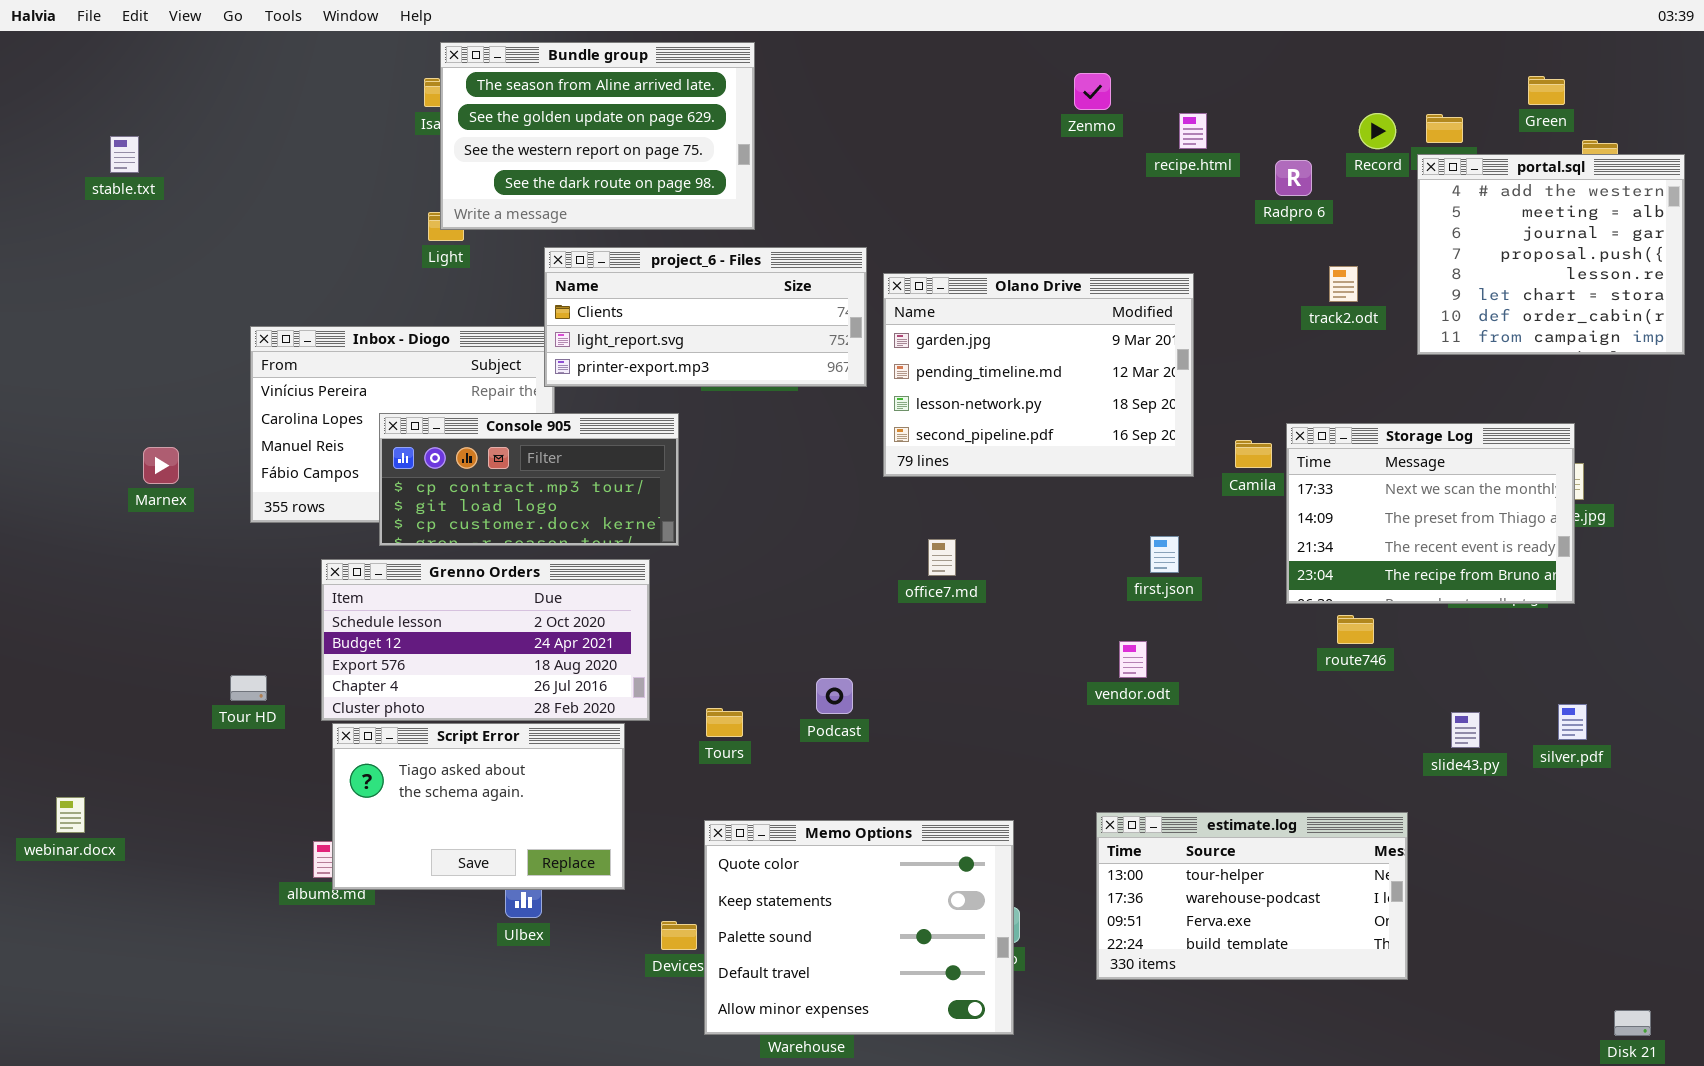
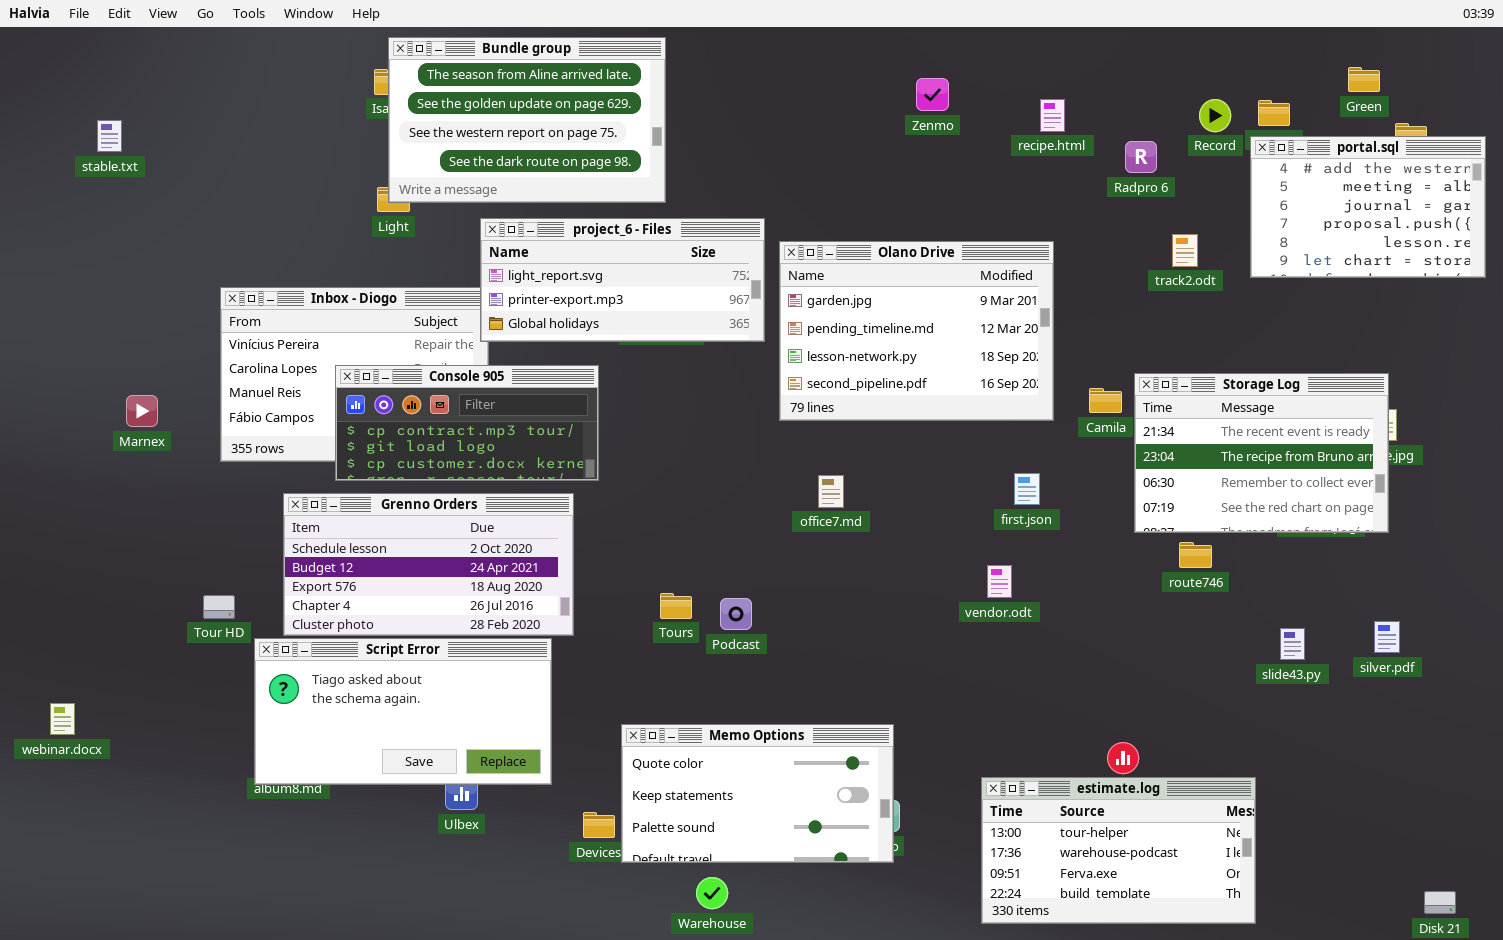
Zenmo: [1074,73,1111,110] -> [916,78,949,111], moved
portal.sql: [1417,154,1685,355] -> [1250,136,1486,278], resized
project_6 - Files: [544,247,867,387] -> [480,218,765,342], scrolled down 1 row
Storage Log: [1286,423,1575,604] -> [1134,373,1389,533], scrolled down 2 rows
Tours: [706,708,743,737] -> [660,593,692,619], moved
Script Error: [332,723,625,890] -> [254,638,552,785], resized
estimate.log: [1096,812,1408,980] -> [981,777,1256,924], moved
Memo Options: [704,820,1014,1035] -> [621,724,894,863], resized

